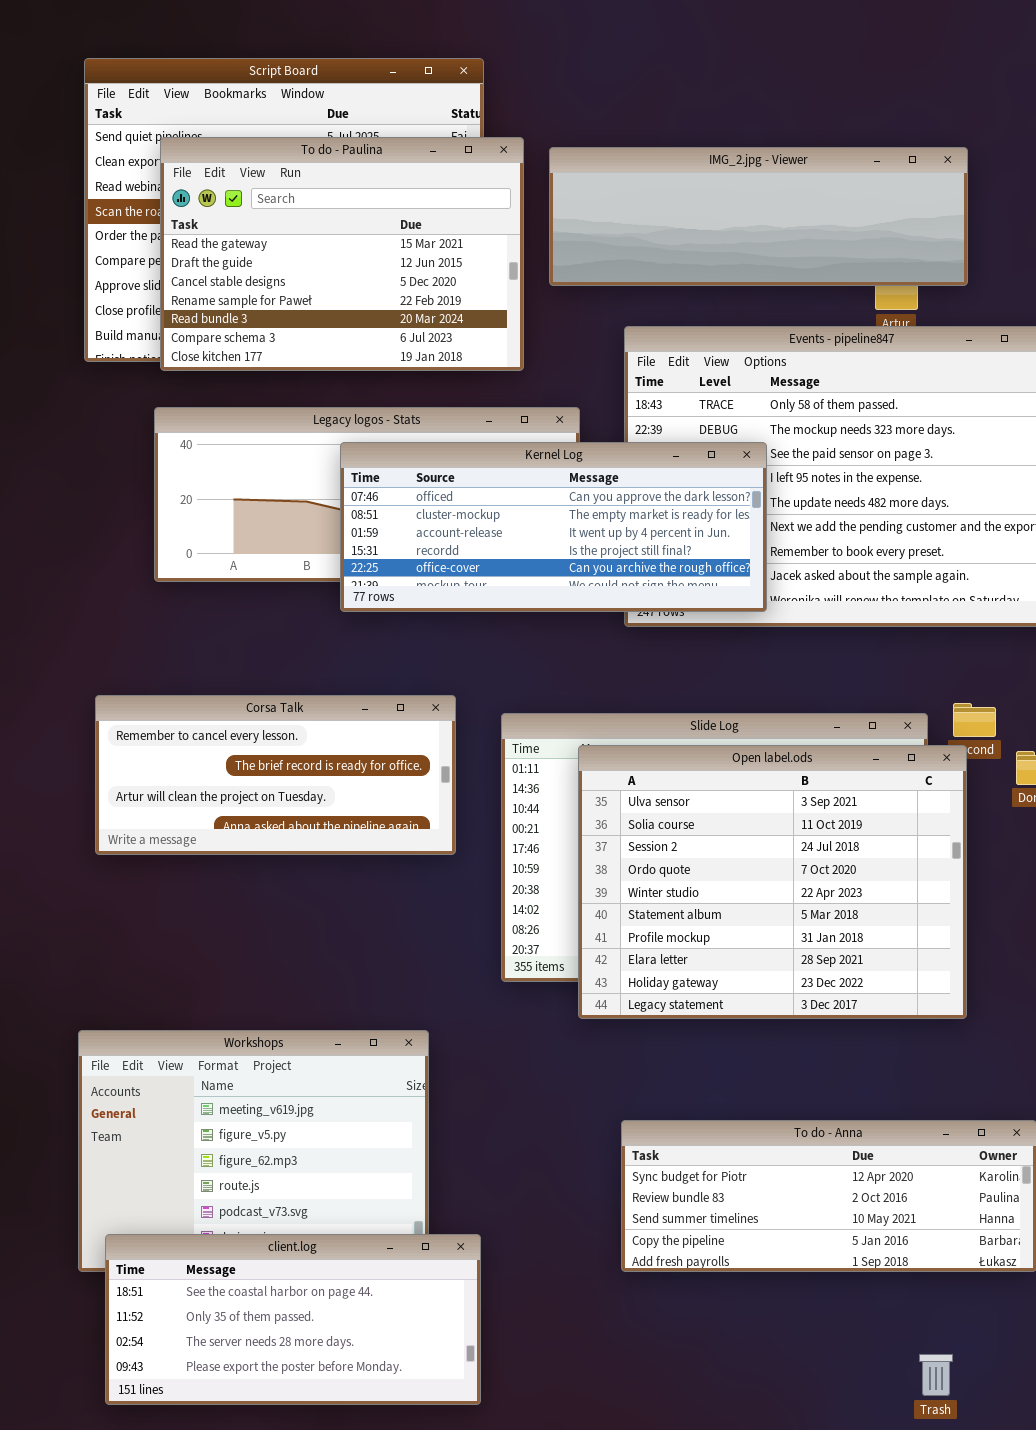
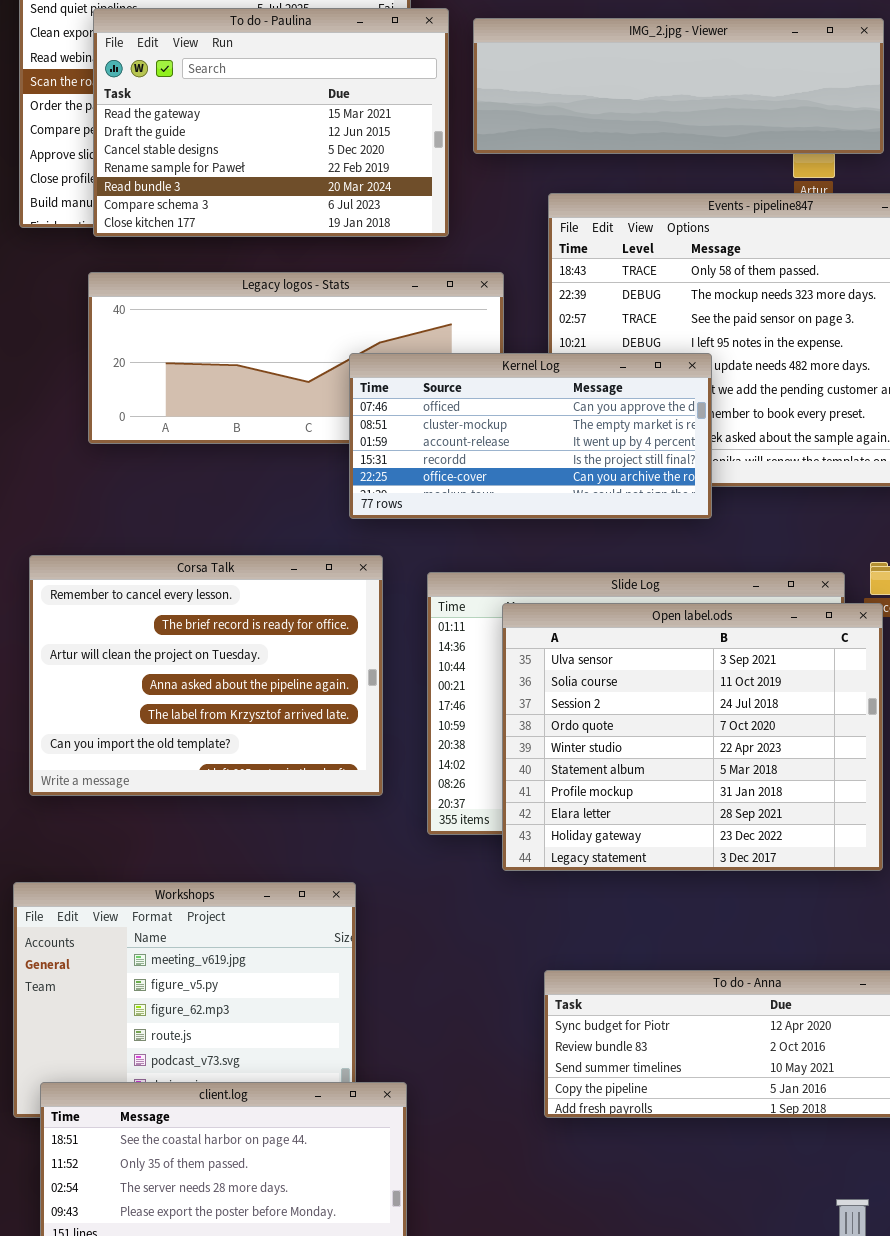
Kernel Log: [340,442,767,612] -> [349,353,712,519], moved, resized
Corsa Talk: [95,695,456,855] -> [29,555,383,796], resized

